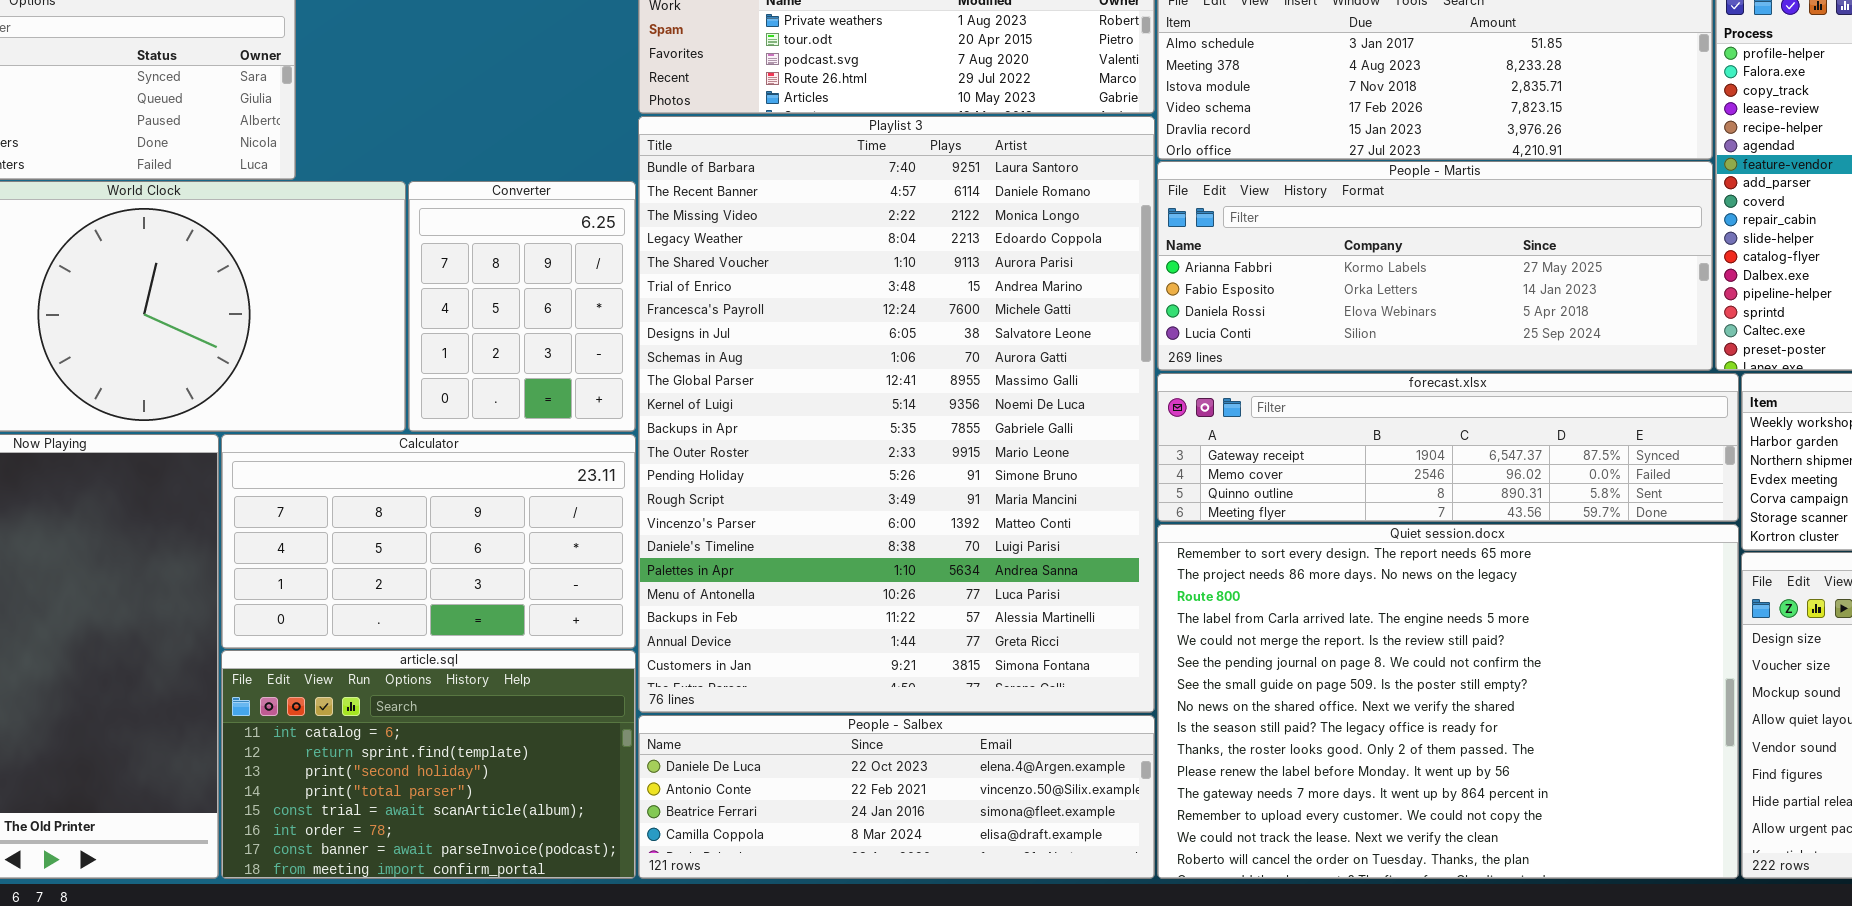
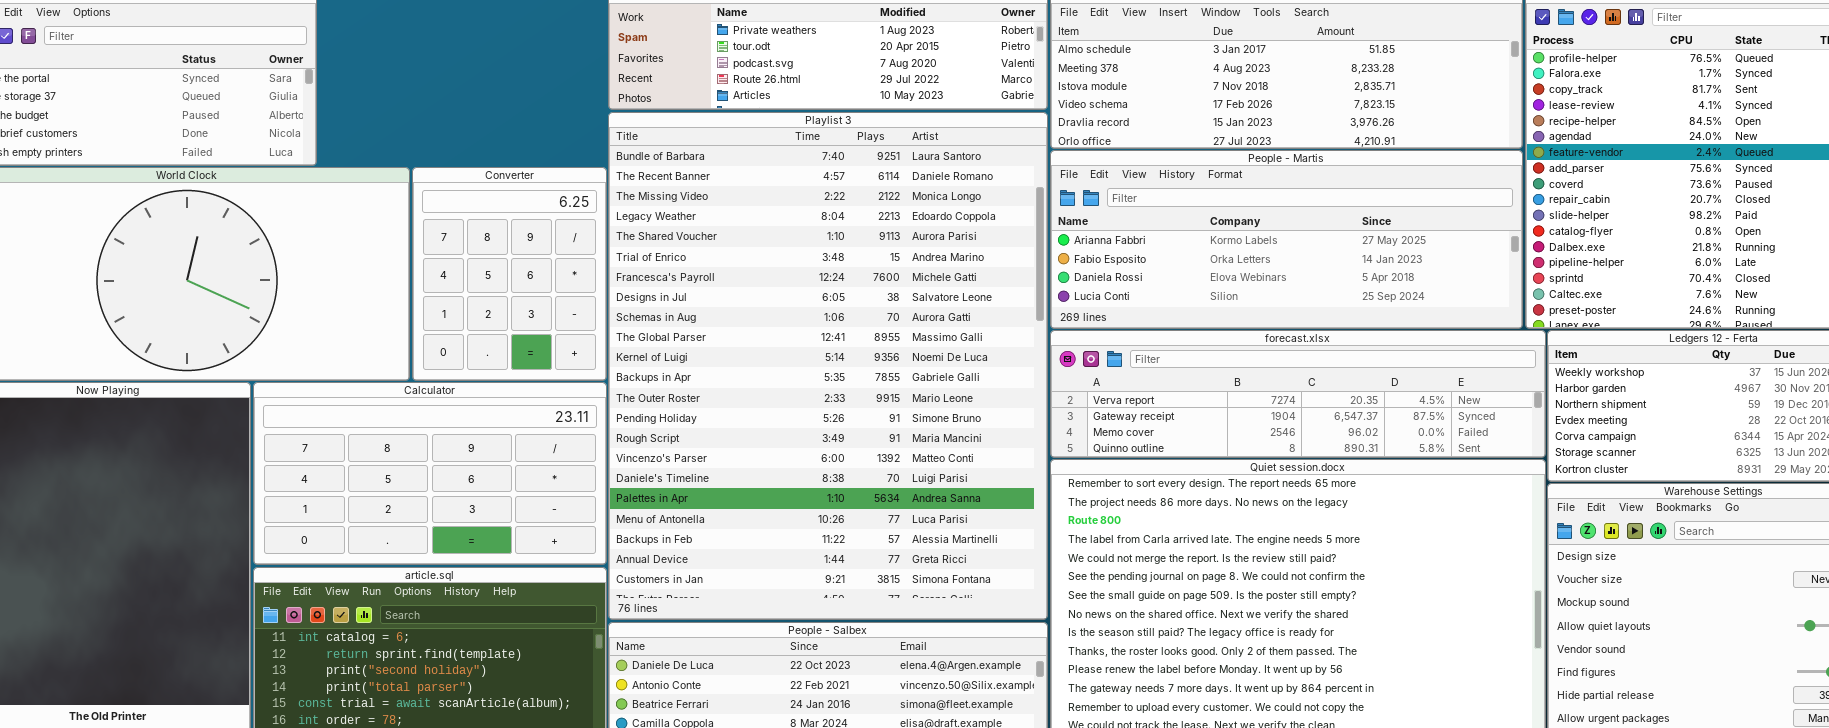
forecast.xlsx: [1157,373,1739,522] -> [1050,330,1546,458], scrolled up 1 row

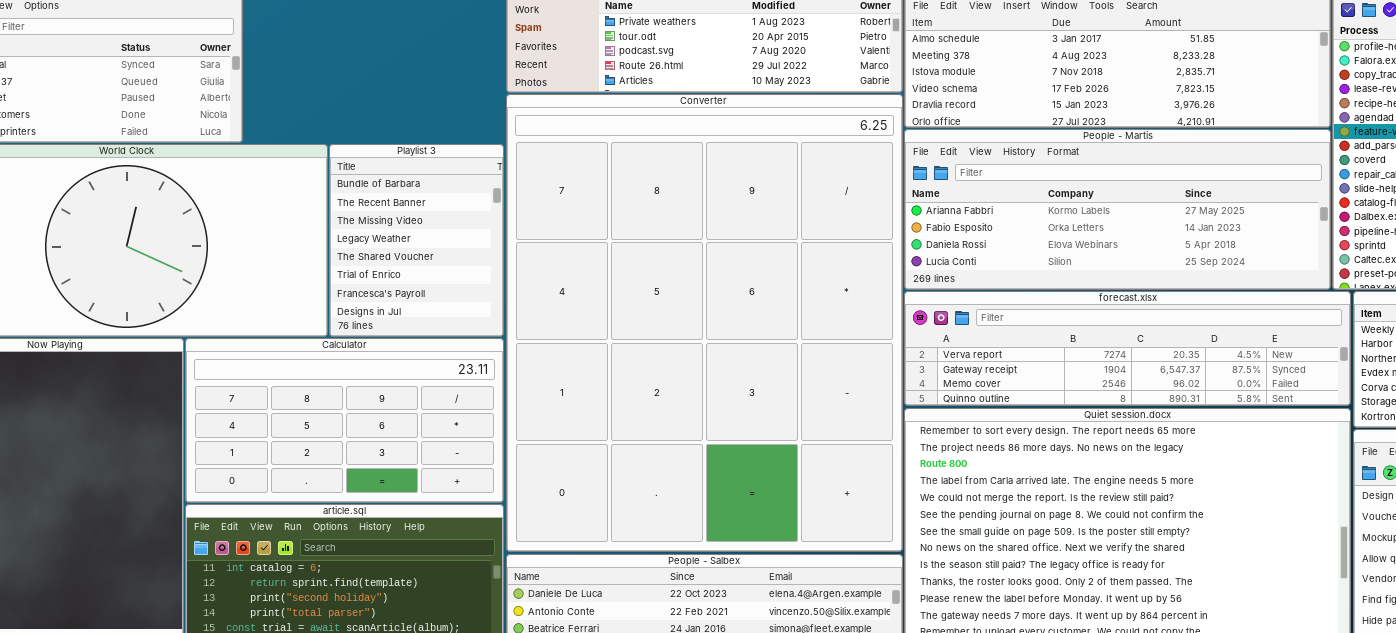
Playlist 3: [608,112,1048,620] -> [329,144,504,337], moved, resized
Converter: [412,167,607,381] -> [506,94,903,552], moved, resized

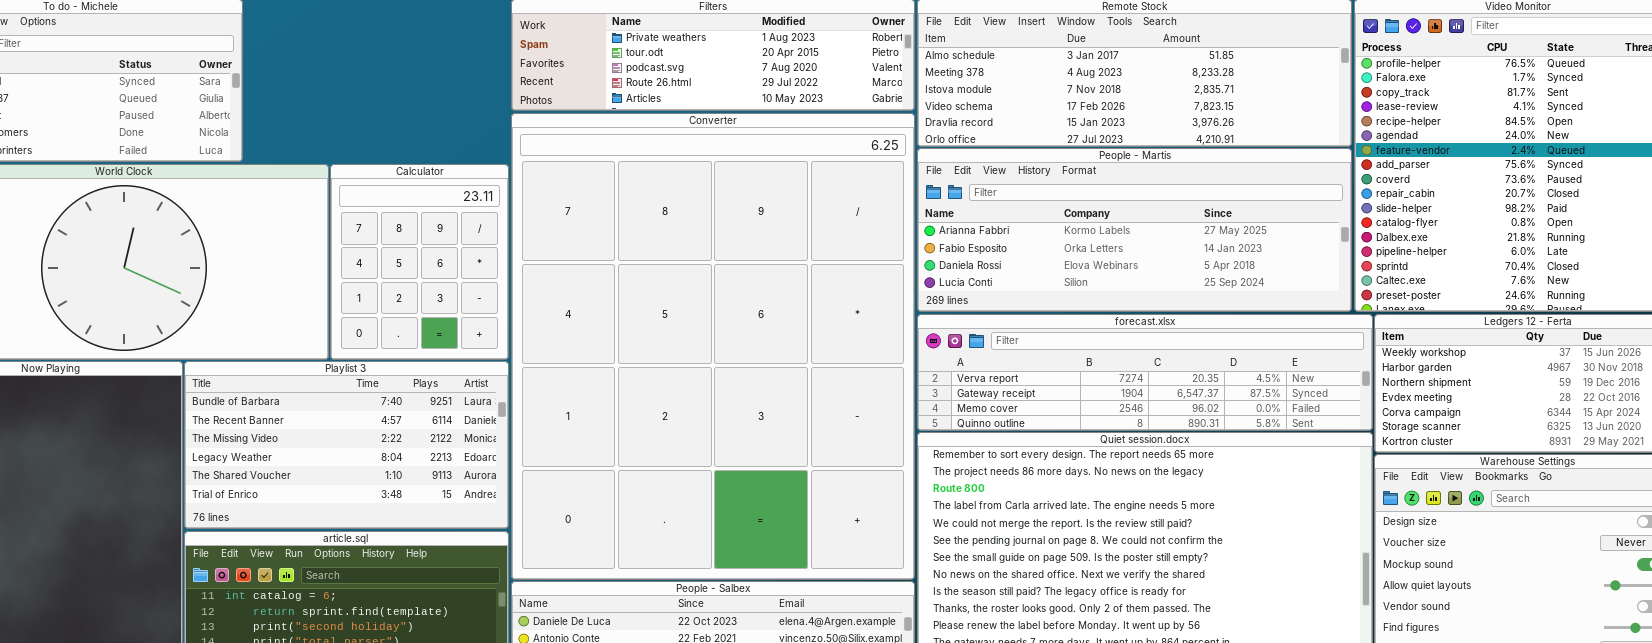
Playlist 3: [329,144,504,337] -> [184,361,509,529], moved, resized
Calculator: [185,338,504,503] -> [330,164,509,360], moved, resized

